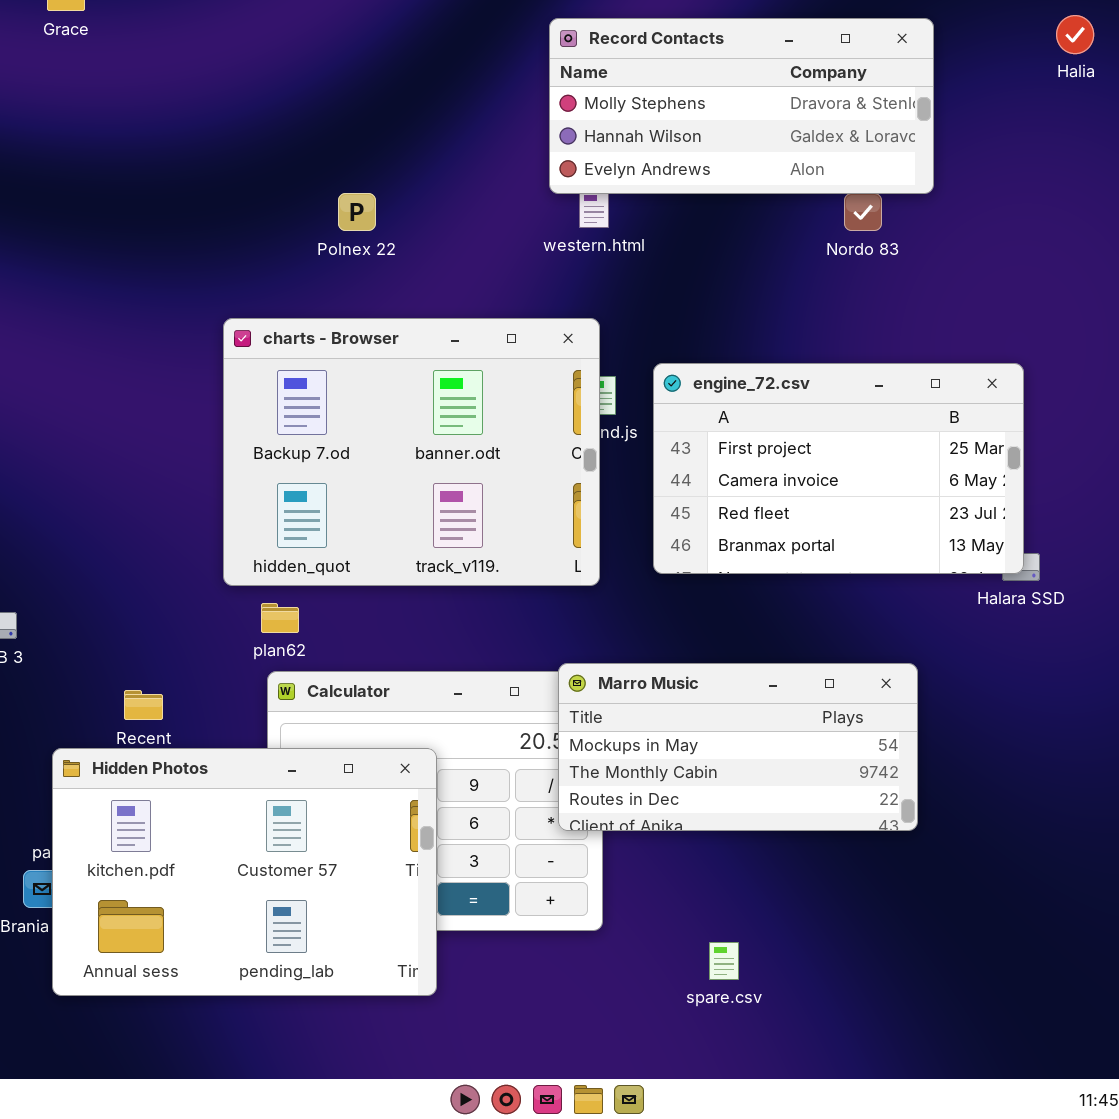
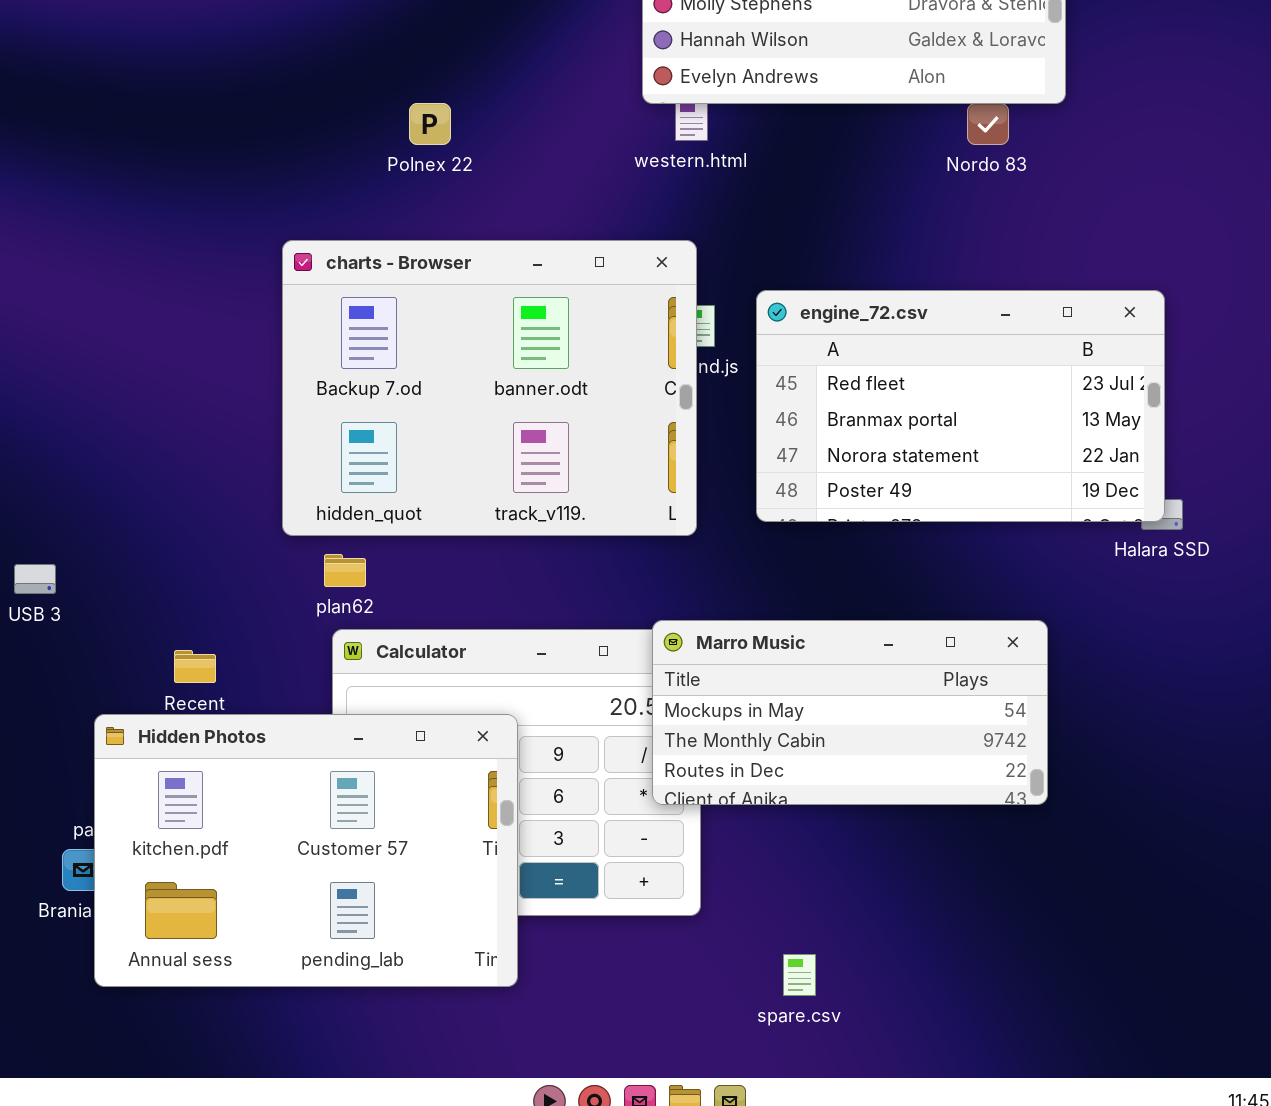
engine_72.csv: [653,363,1024,574] -> [756,290,1165,522], scrolled down 2 rows
spare.csv: [709,942,739,980] -> [783,954,816,996], moved

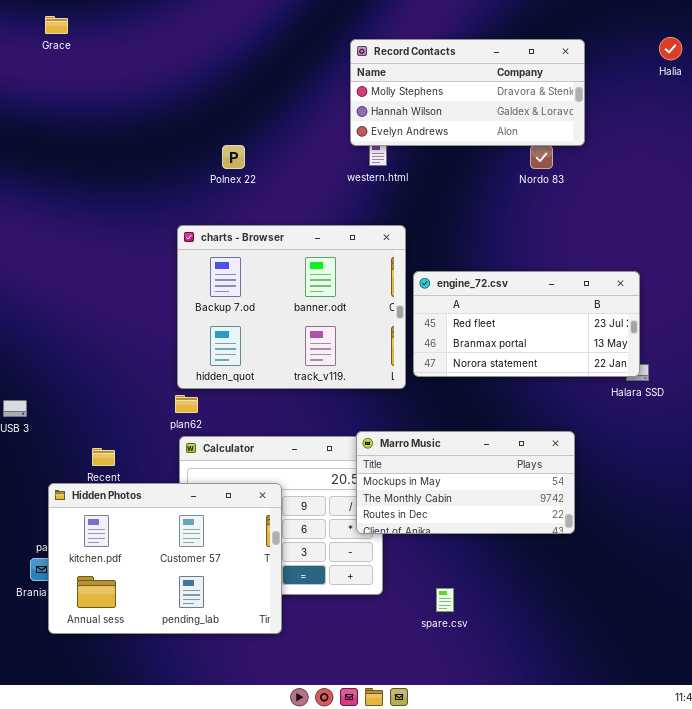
charts - Browser: [282,240,697,536] -> [177,225,406,389], moved
engine_72.csv: [756,290,1165,522] -> [413,271,640,377], resized
spare.csv: [783,954,816,996] -> [436,588,454,612], moved

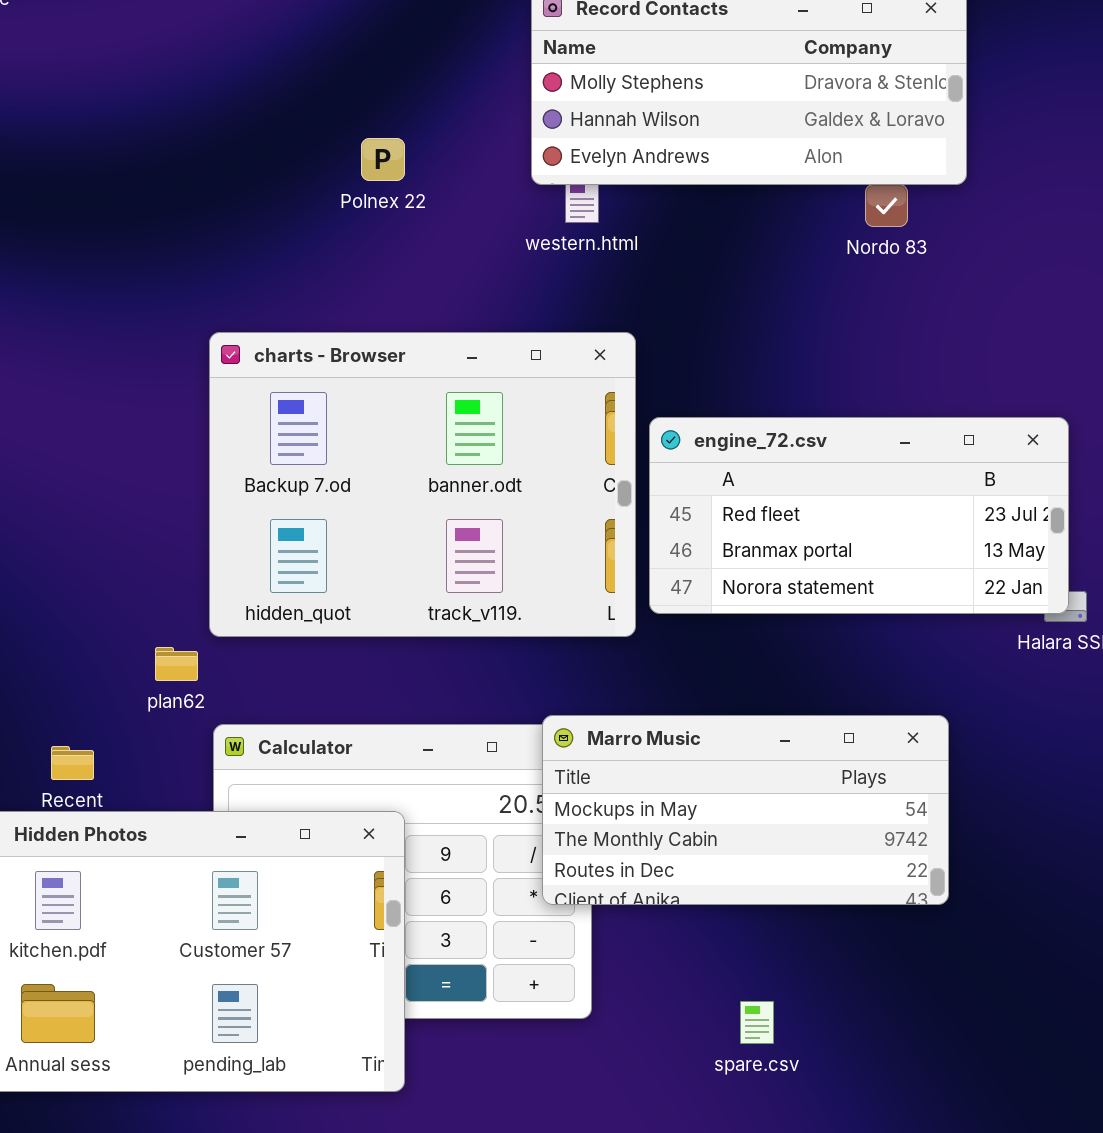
Polnex 22: [222,145,245,169] -> [361,138,405,181], moved
plan62: [175,395,198,413] -> [155,647,198,681], moved
spare.csv: [436,588,454,612] -> [740,1001,774,1044], moved

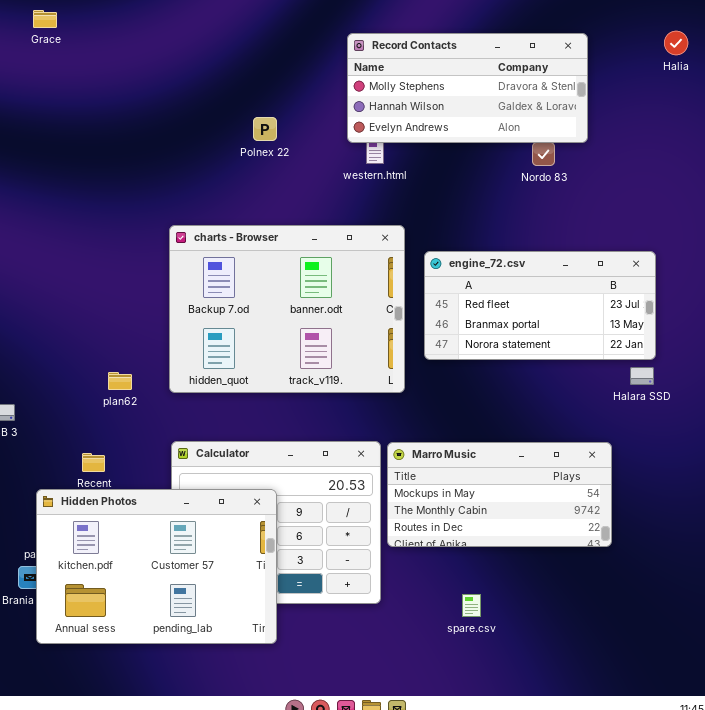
engine_72.csv: [649,417,1069,614] -> [424,251,656,360], moved
plan62: [155,647,198,681] -> [108,372,132,390], moved
Marro Music: [542,715,949,905] -> [387,442,612,547], moved

